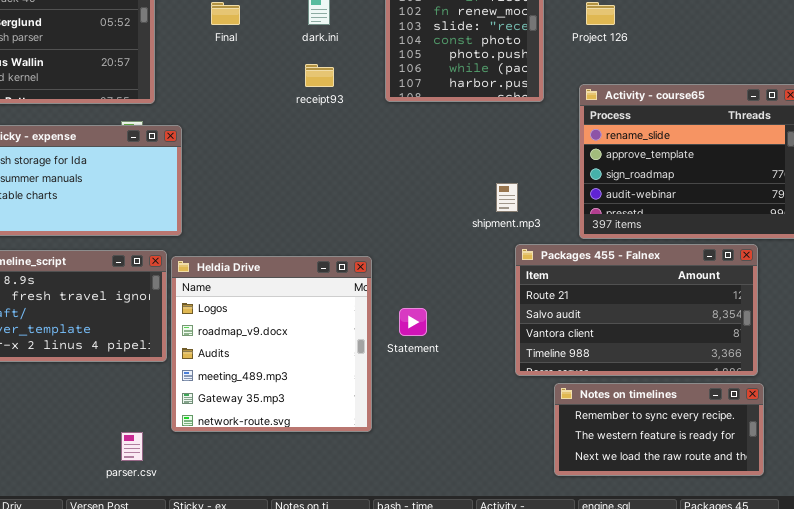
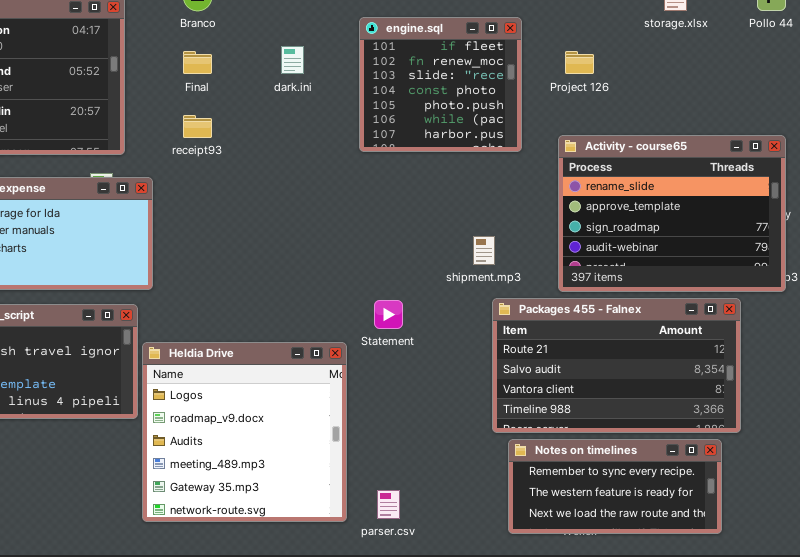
receipt93: [305,64,334,87] -> [183,115,212,138], moved
Heldia Drive: [171,256,372,432] -> [142,342,347,522], moved
Statement: [399,308,427,336] -> [374,300,403,329], moved
Notes on timelines: [554,383,764,476] -> [508,439,722,534], moved
parser.csv: [121,432,143,461] -> [377,490,400,519], moved

